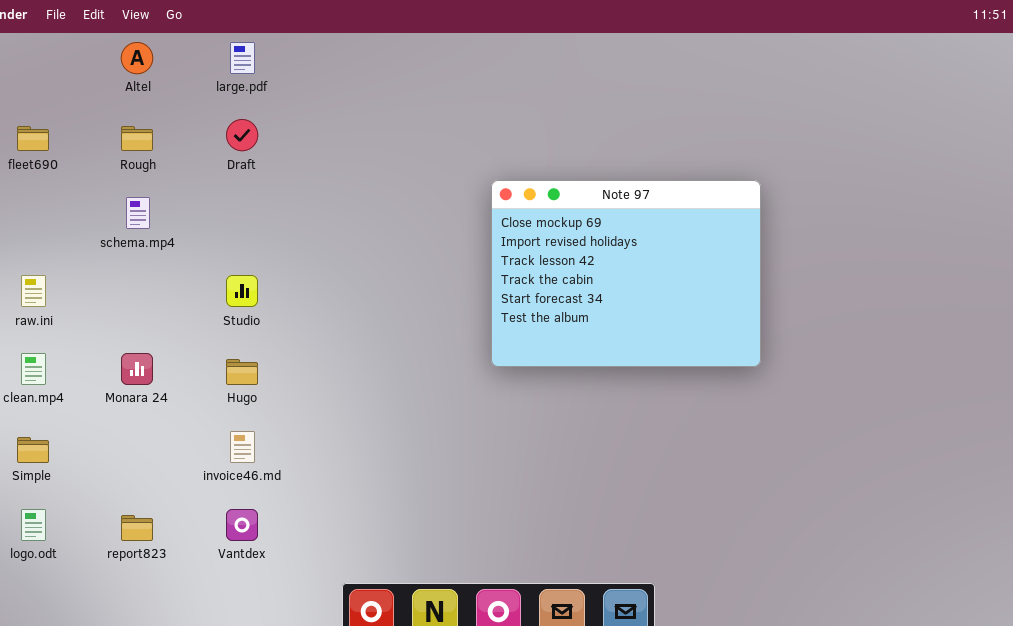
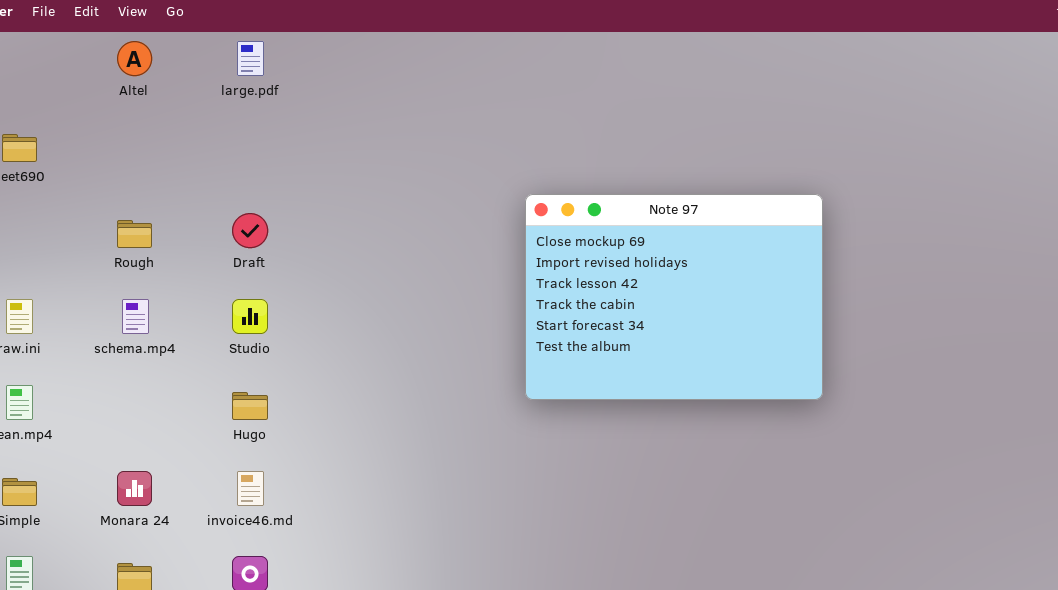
Draft: [226,119,258,151] -> [232,213,268,248], moved
Rough: [121,126,153,151] -> [117,220,152,248], moved
schema.mp4: [126,197,150,229] -> [122,299,149,334], moved
Monara 24: [121,353,153,385] -> [117,471,152,506], moved

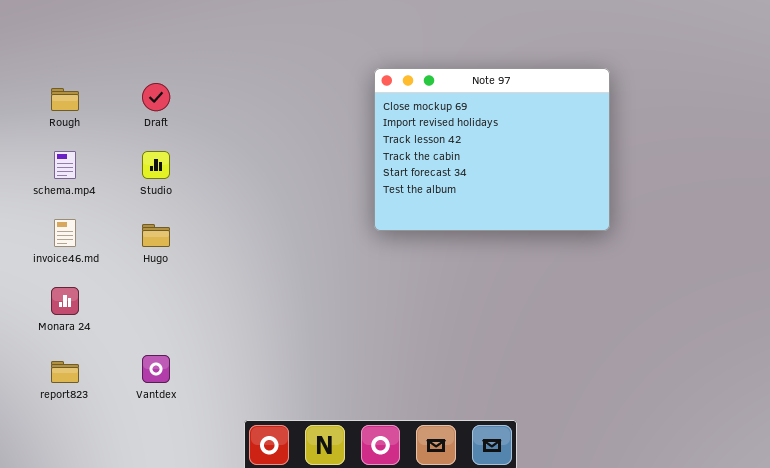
invoice46.md: [237,471,264,506] -> [54,219,76,247], moved

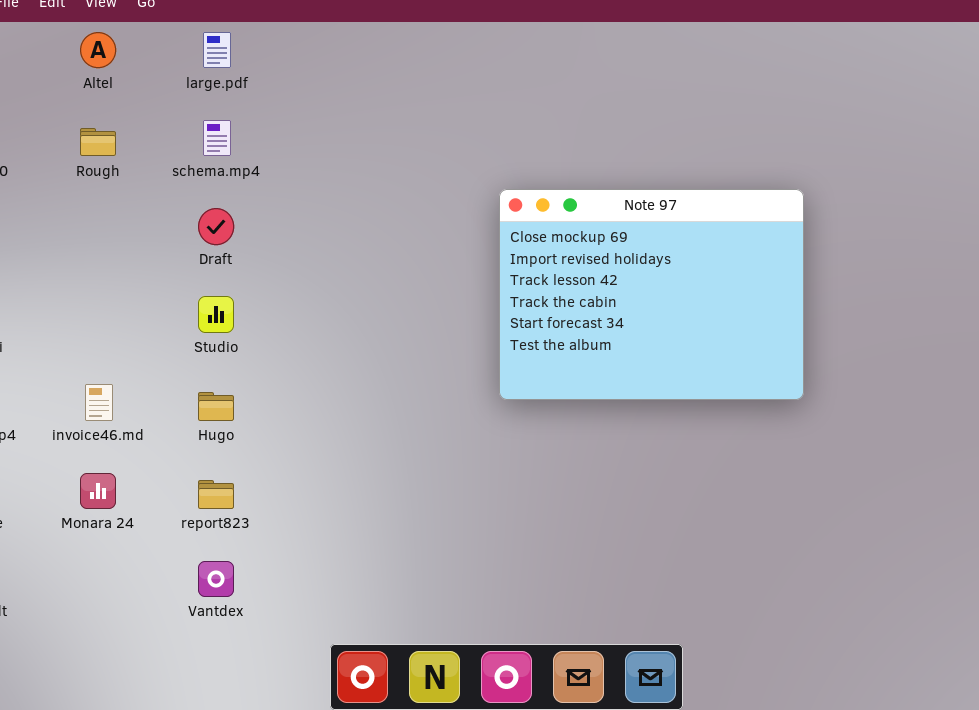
Rough: [51,88,79,111] -> [80,128,116,156], moved
schema.mp4: [54,151,76,179] -> [203,120,231,156], moved
report823: [51,361,79,383] -> [198,480,234,509], moved

